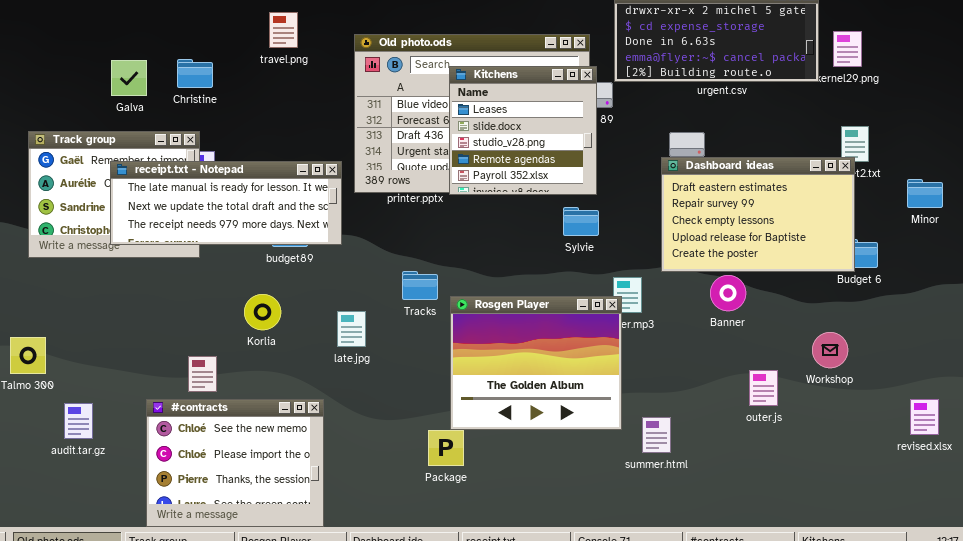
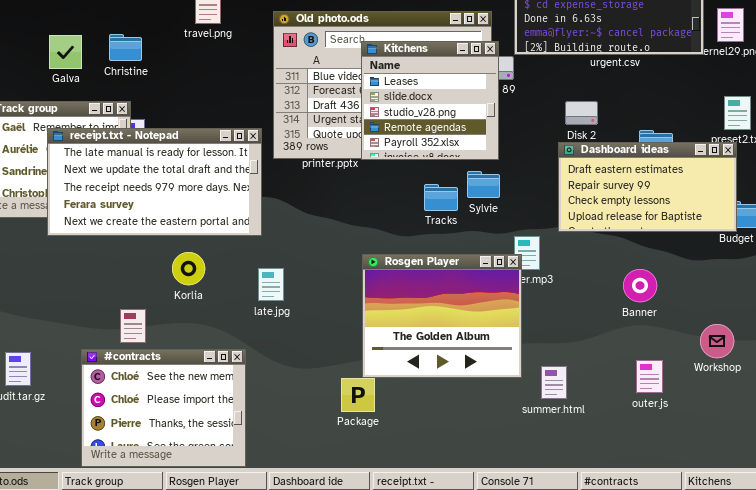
Dashboard ideas: [661,157,855,272] -> [558,142,737,232], resized
receipt.txt - Notepad: [110,161,342,245] -> [47,128,262,236], resized
Tracks: [402,271,438,300] -> [424,184,458,211], moved
Banner: [710,275,746,311] -> [623,269,657,302], moved
Workshop: [812,332,848,368] -> [700,324,734,358], moved
outer.js: [749,370,778,406] -> [636,360,663,393], moved

